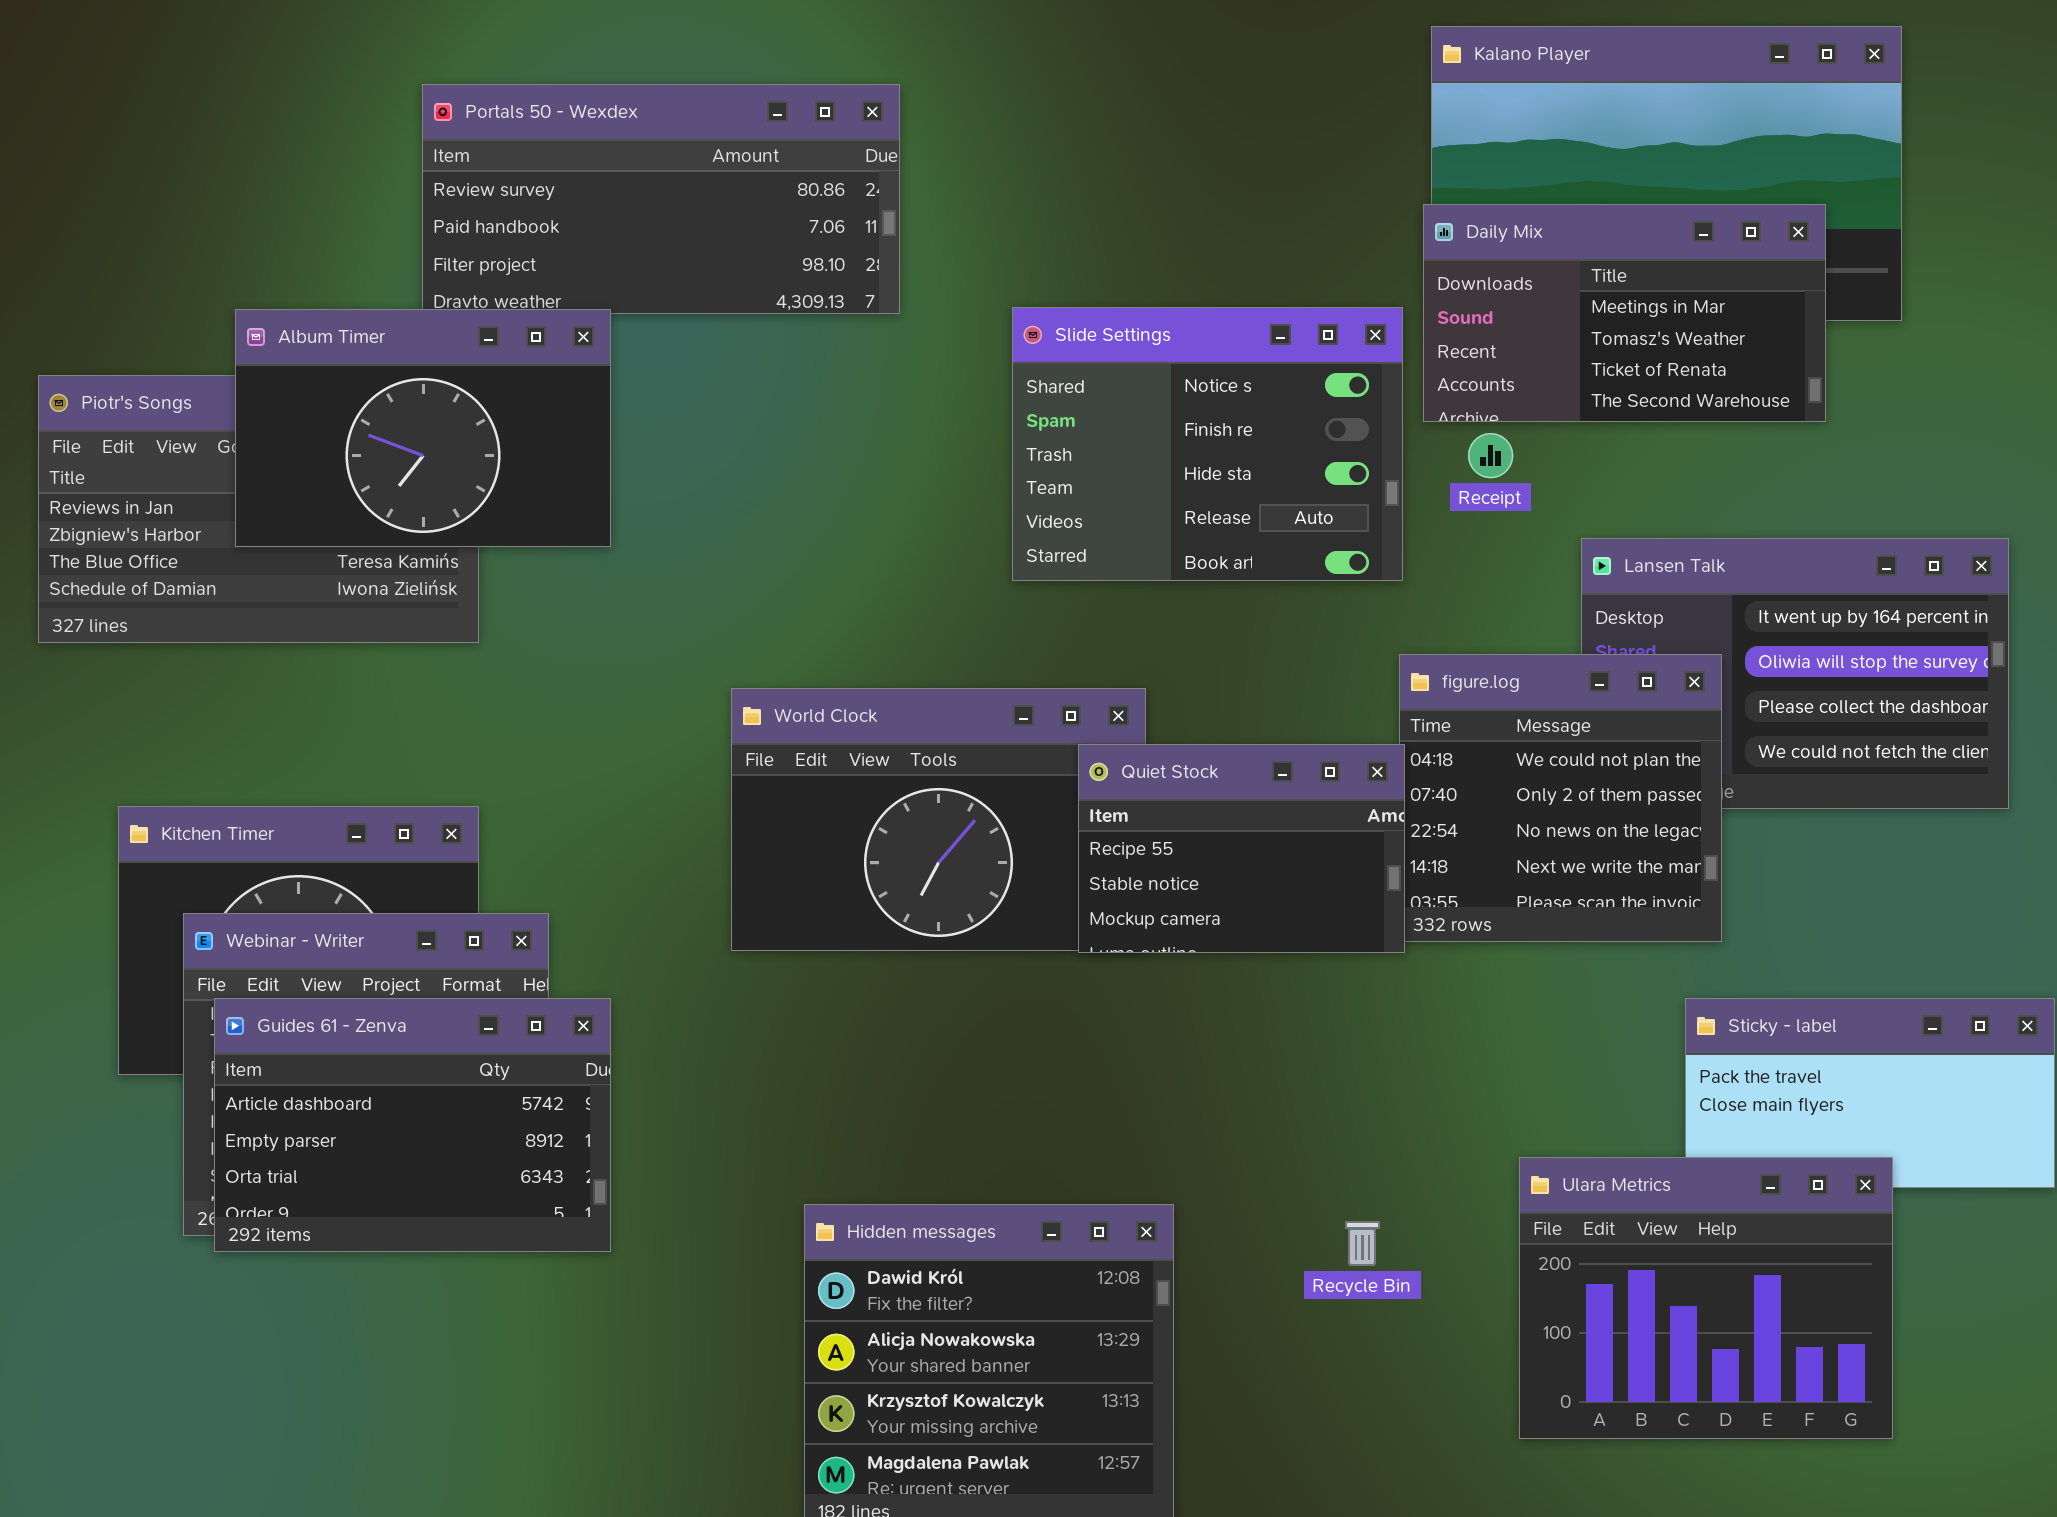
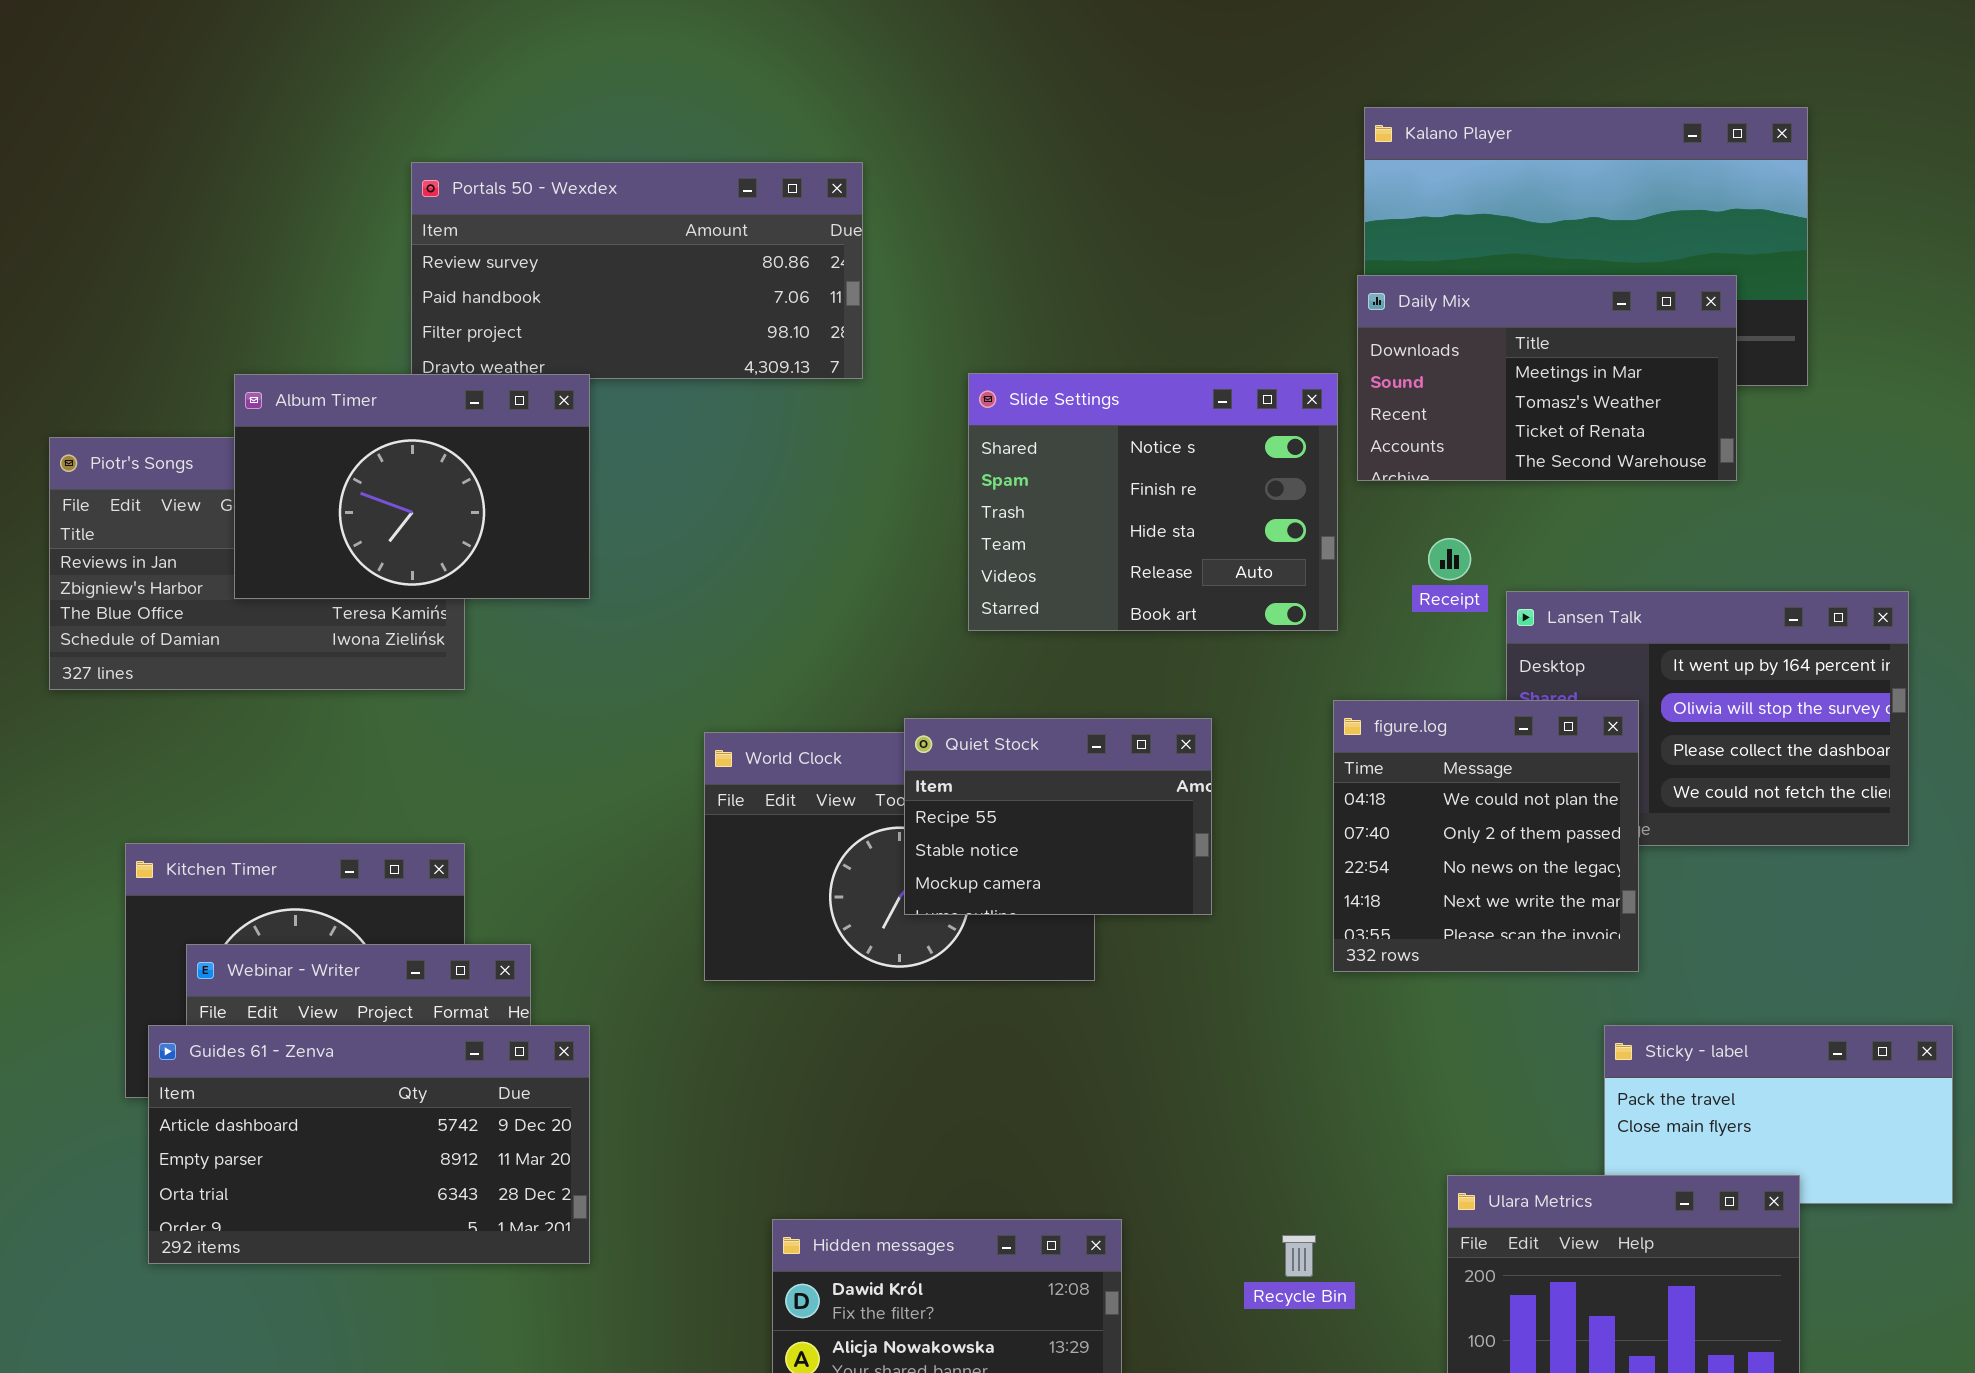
Receipt: [1468,433,1513,478] -> [1428,538,1471,580], moved
Quiet Stock: [1078,744,1405,953] -> [904,718,1212,915], moved
Guides 61 - Zenva: [214,998,611,1252] -> [148,1025,590,1264], resized

